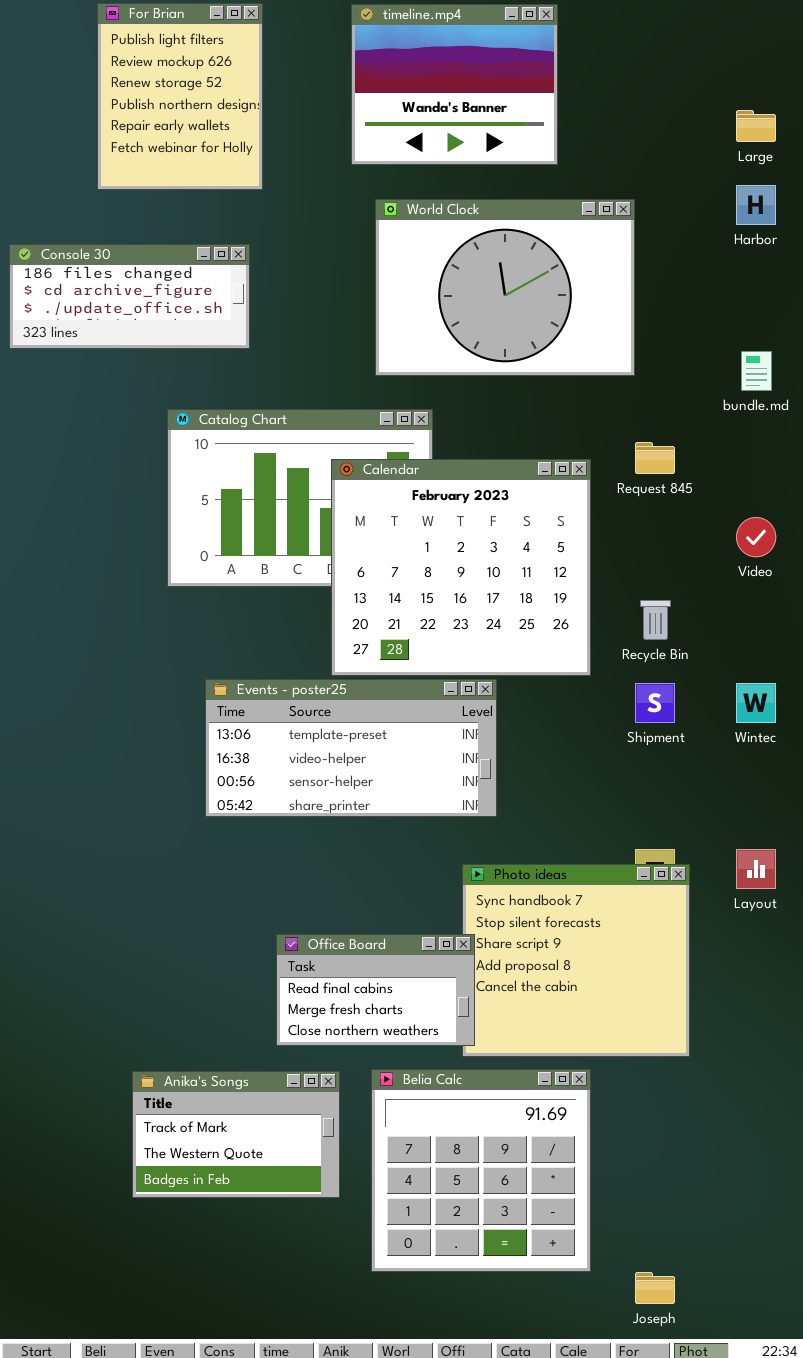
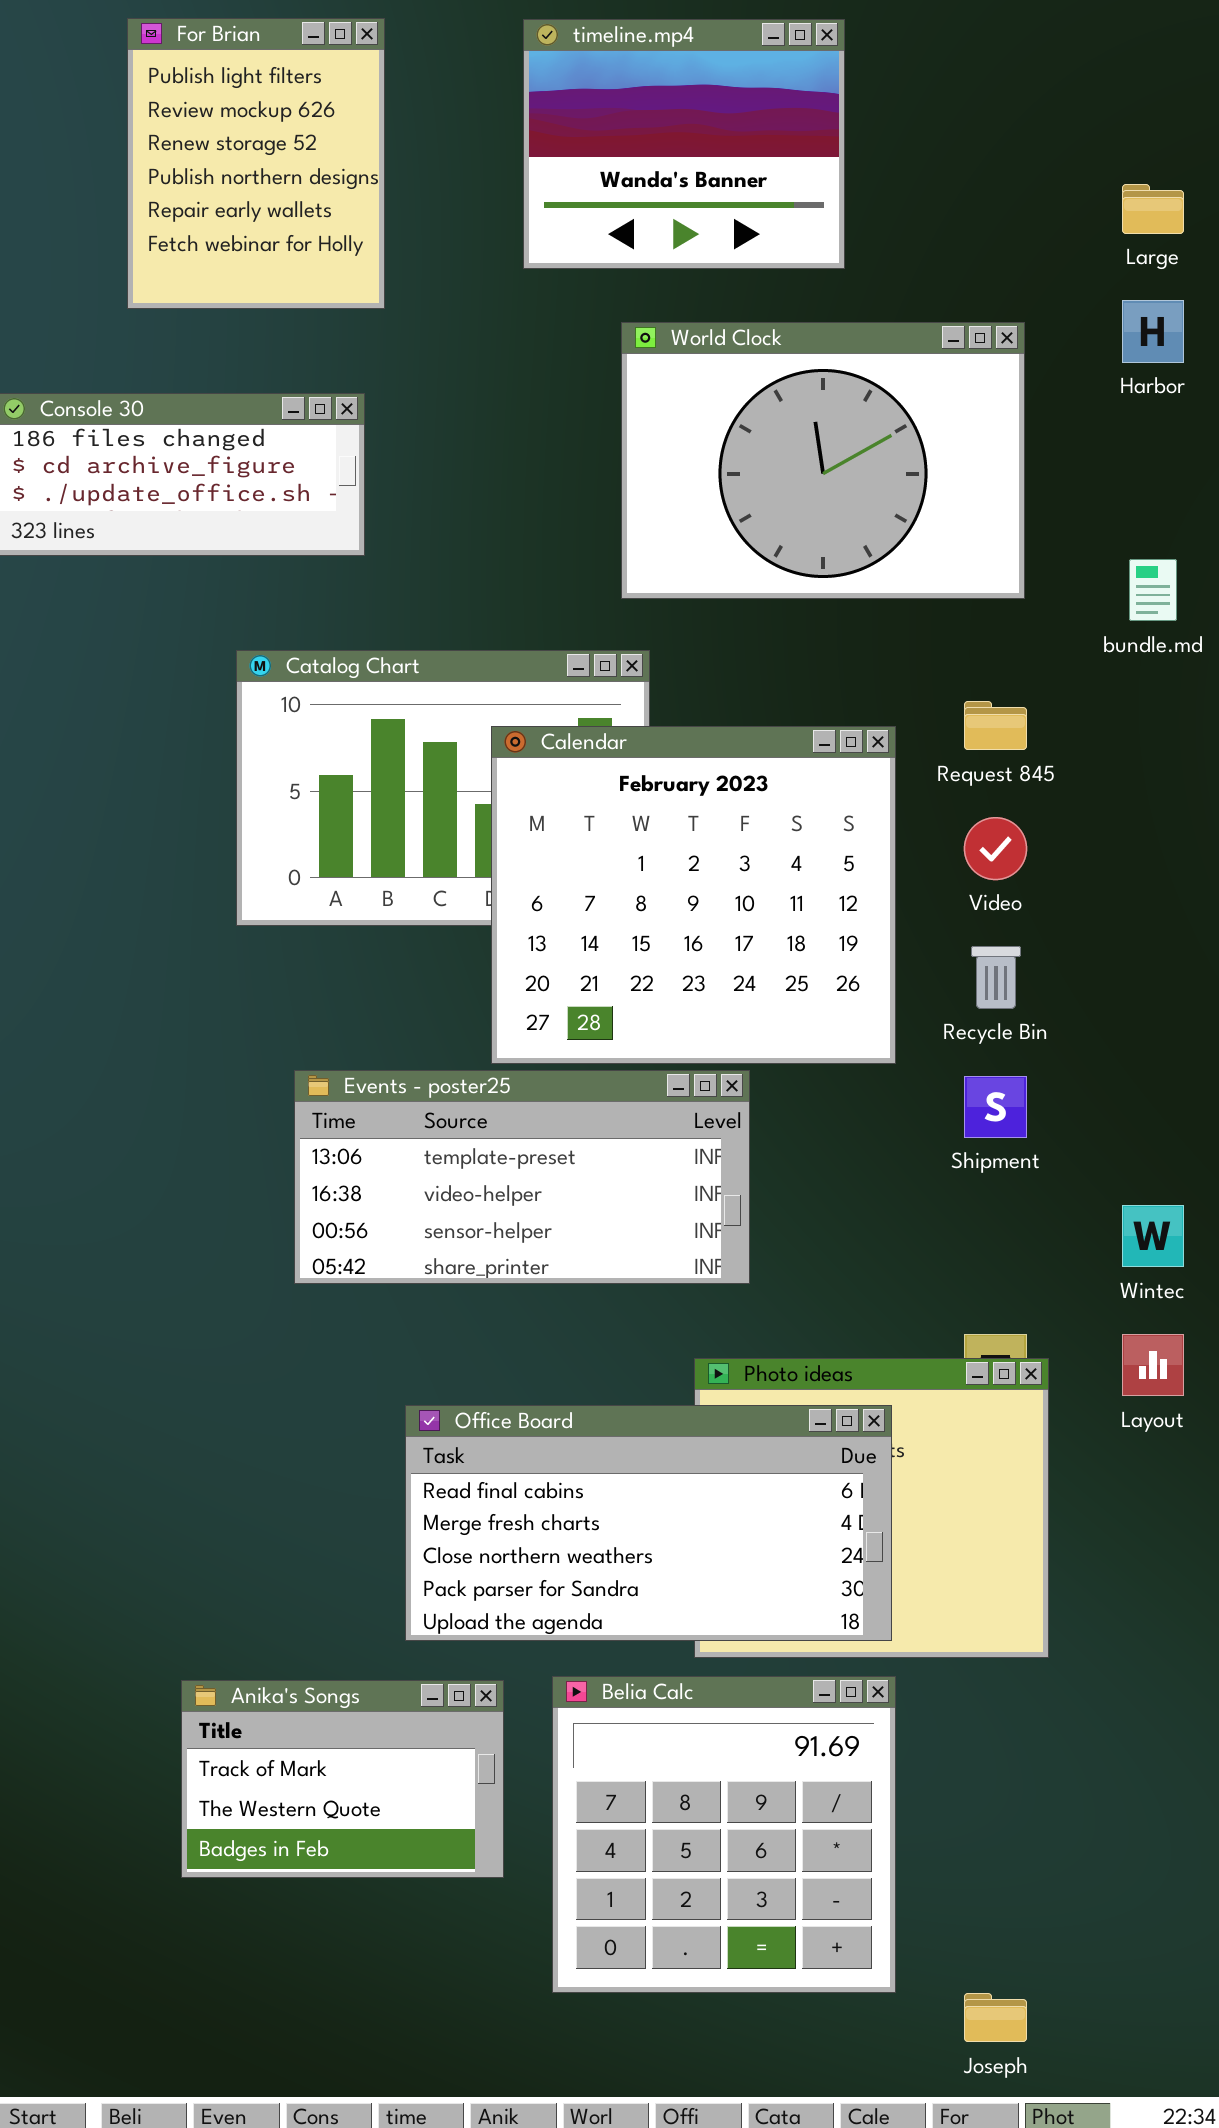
World Clock: [375,199,635,376] -> [621,322,1025,599], moved
Video: [736,517,776,557] -> [964,817,1027,880], moved
Wintec: [736,683,776,723] -> [1122,1205,1184,1267], moved
Office Board: [276,934,475,1046] -> [405,1405,892,1641], resized

